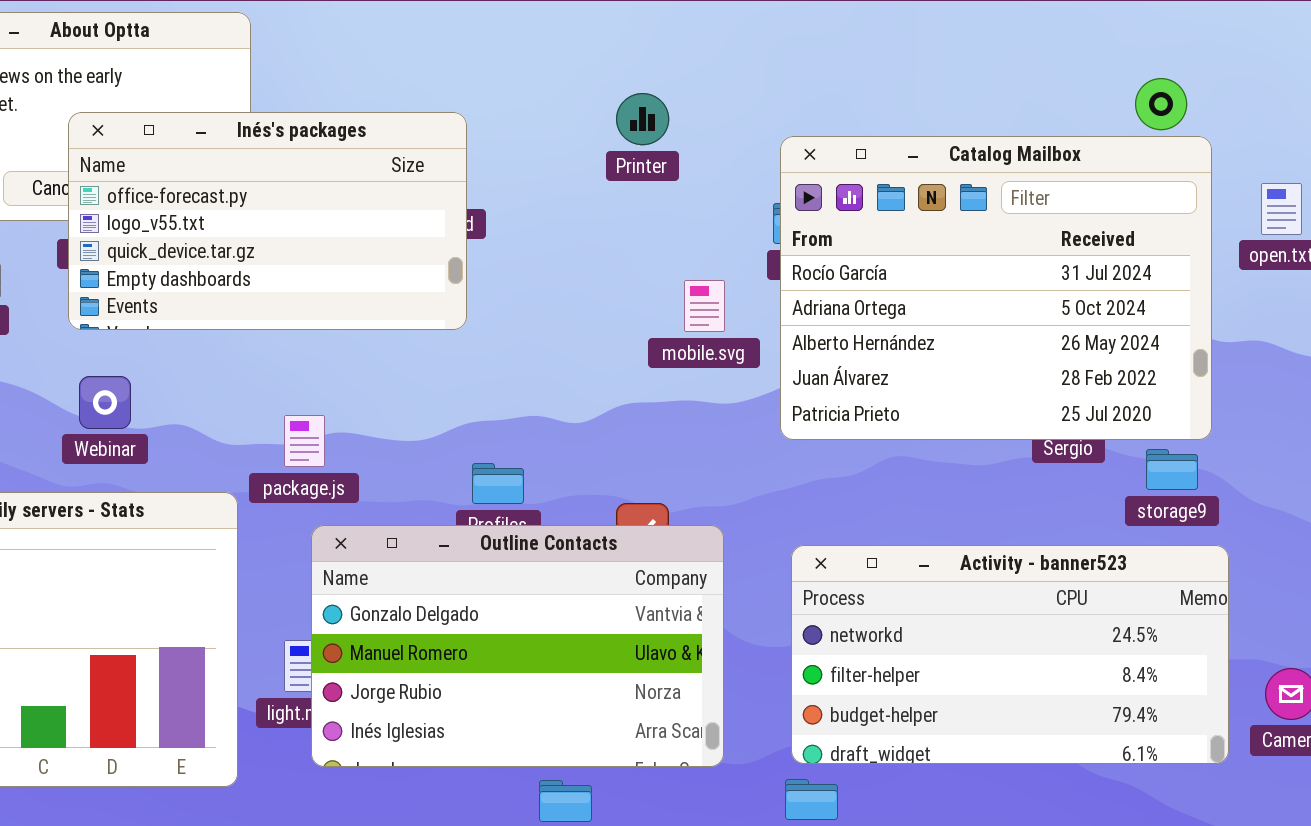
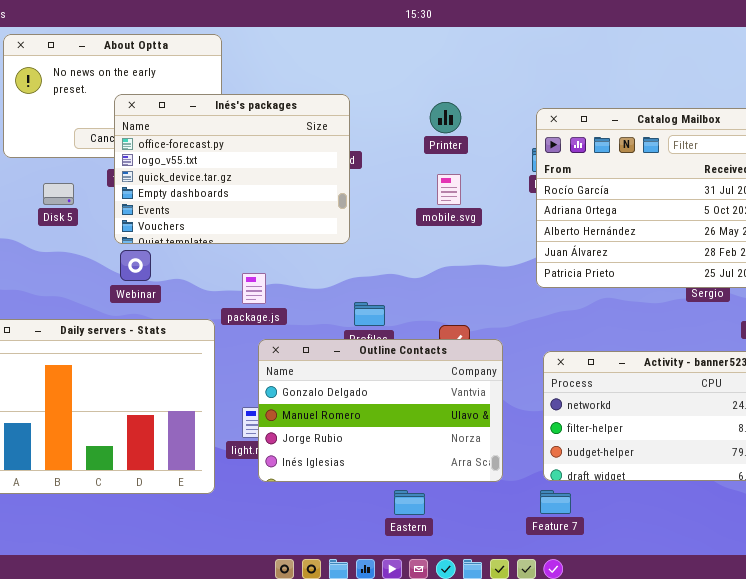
Printer: [616,93,669,145] -> [430,102,461,133], moved
Inés's packages: [68,112,467,330] -> [114,94,350,244], resized
mobile.svg: [684,280,725,332] -> [437,174,461,205], moved

